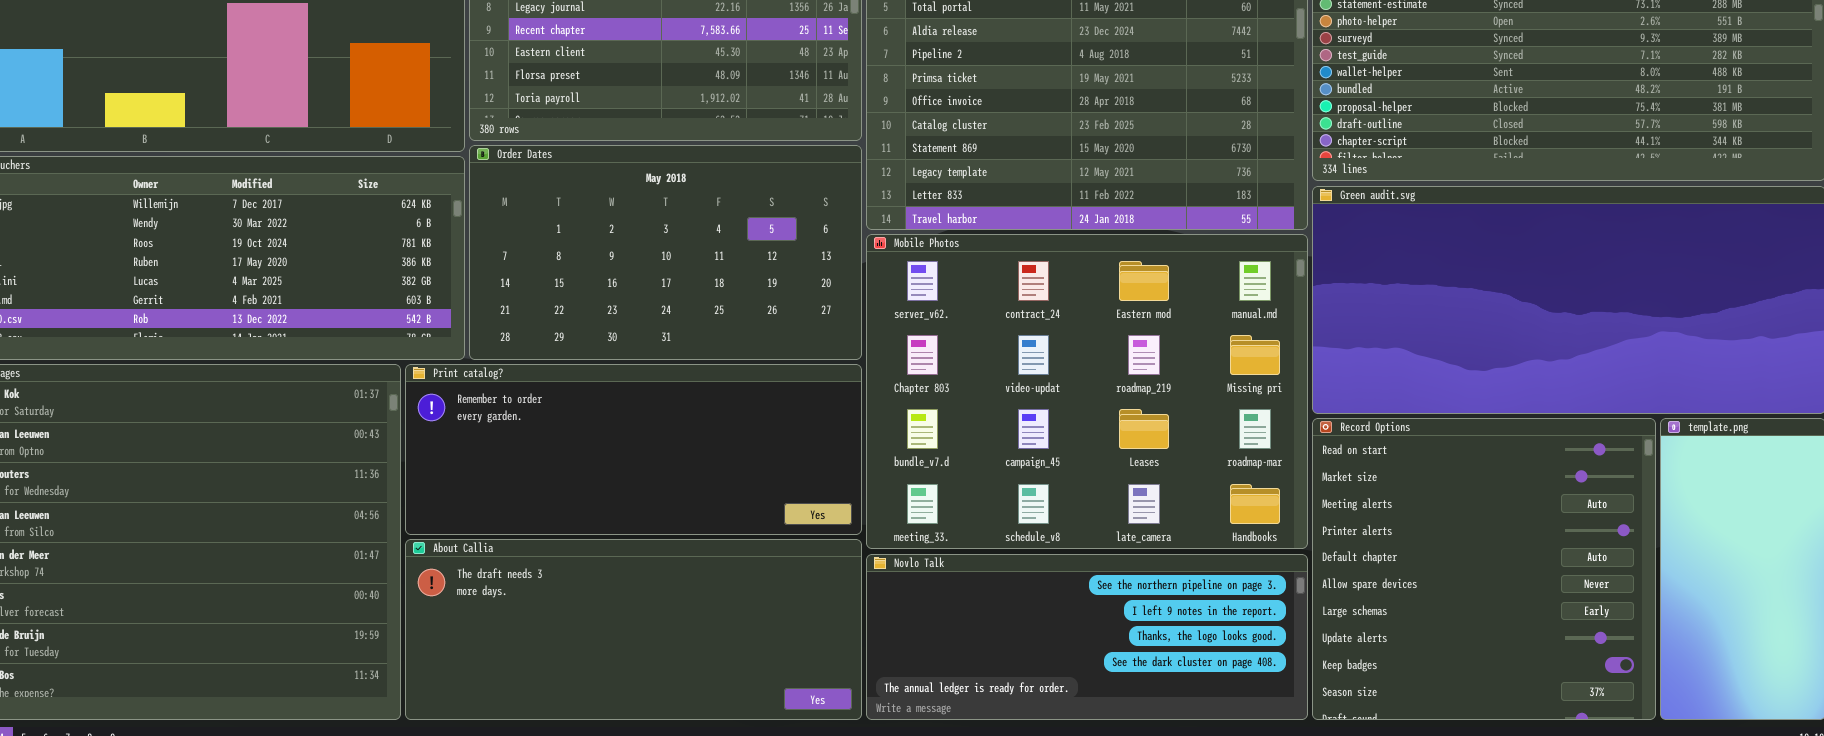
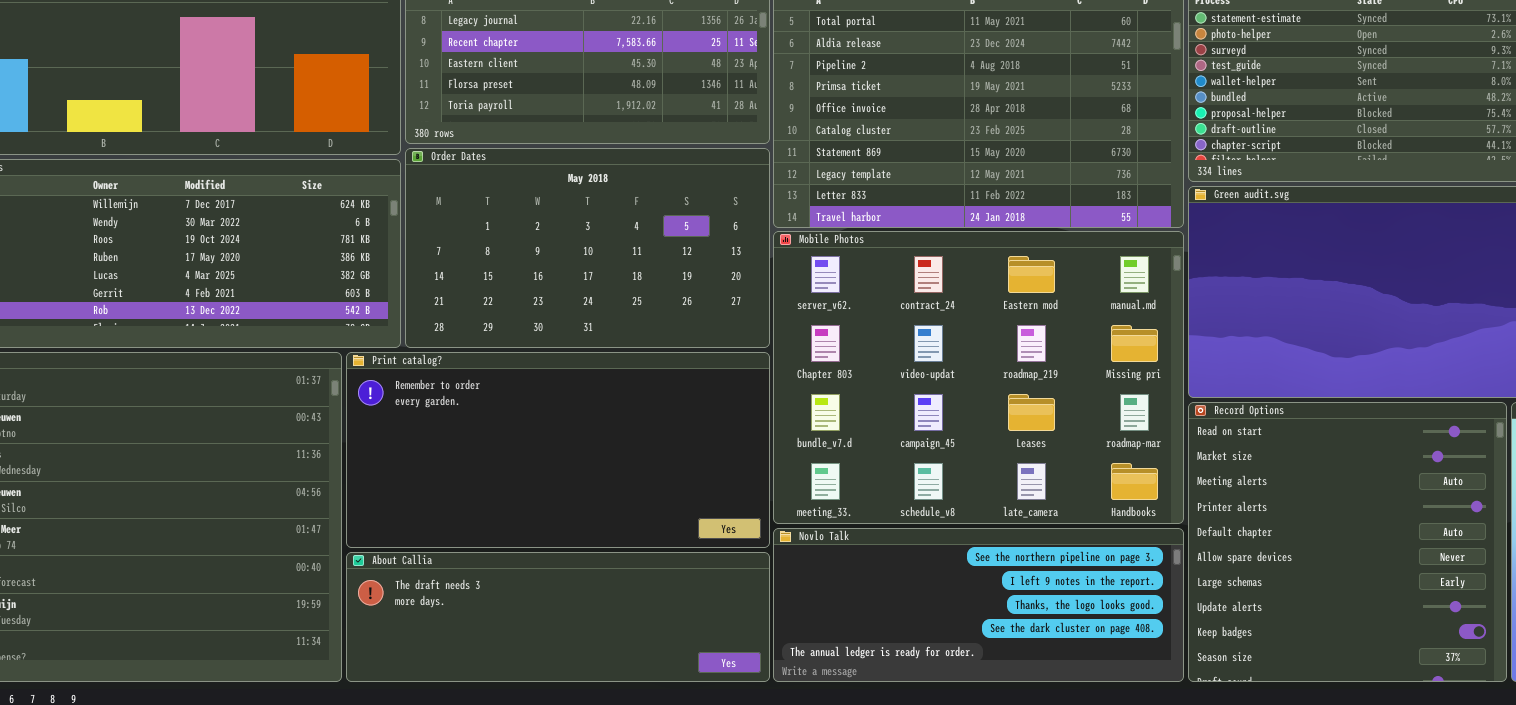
Print catalog?: [405,364,862,535] -> [346,352,770,548], resized
About Callia: [405,539,862,720] -> [346,552,770,682], resized

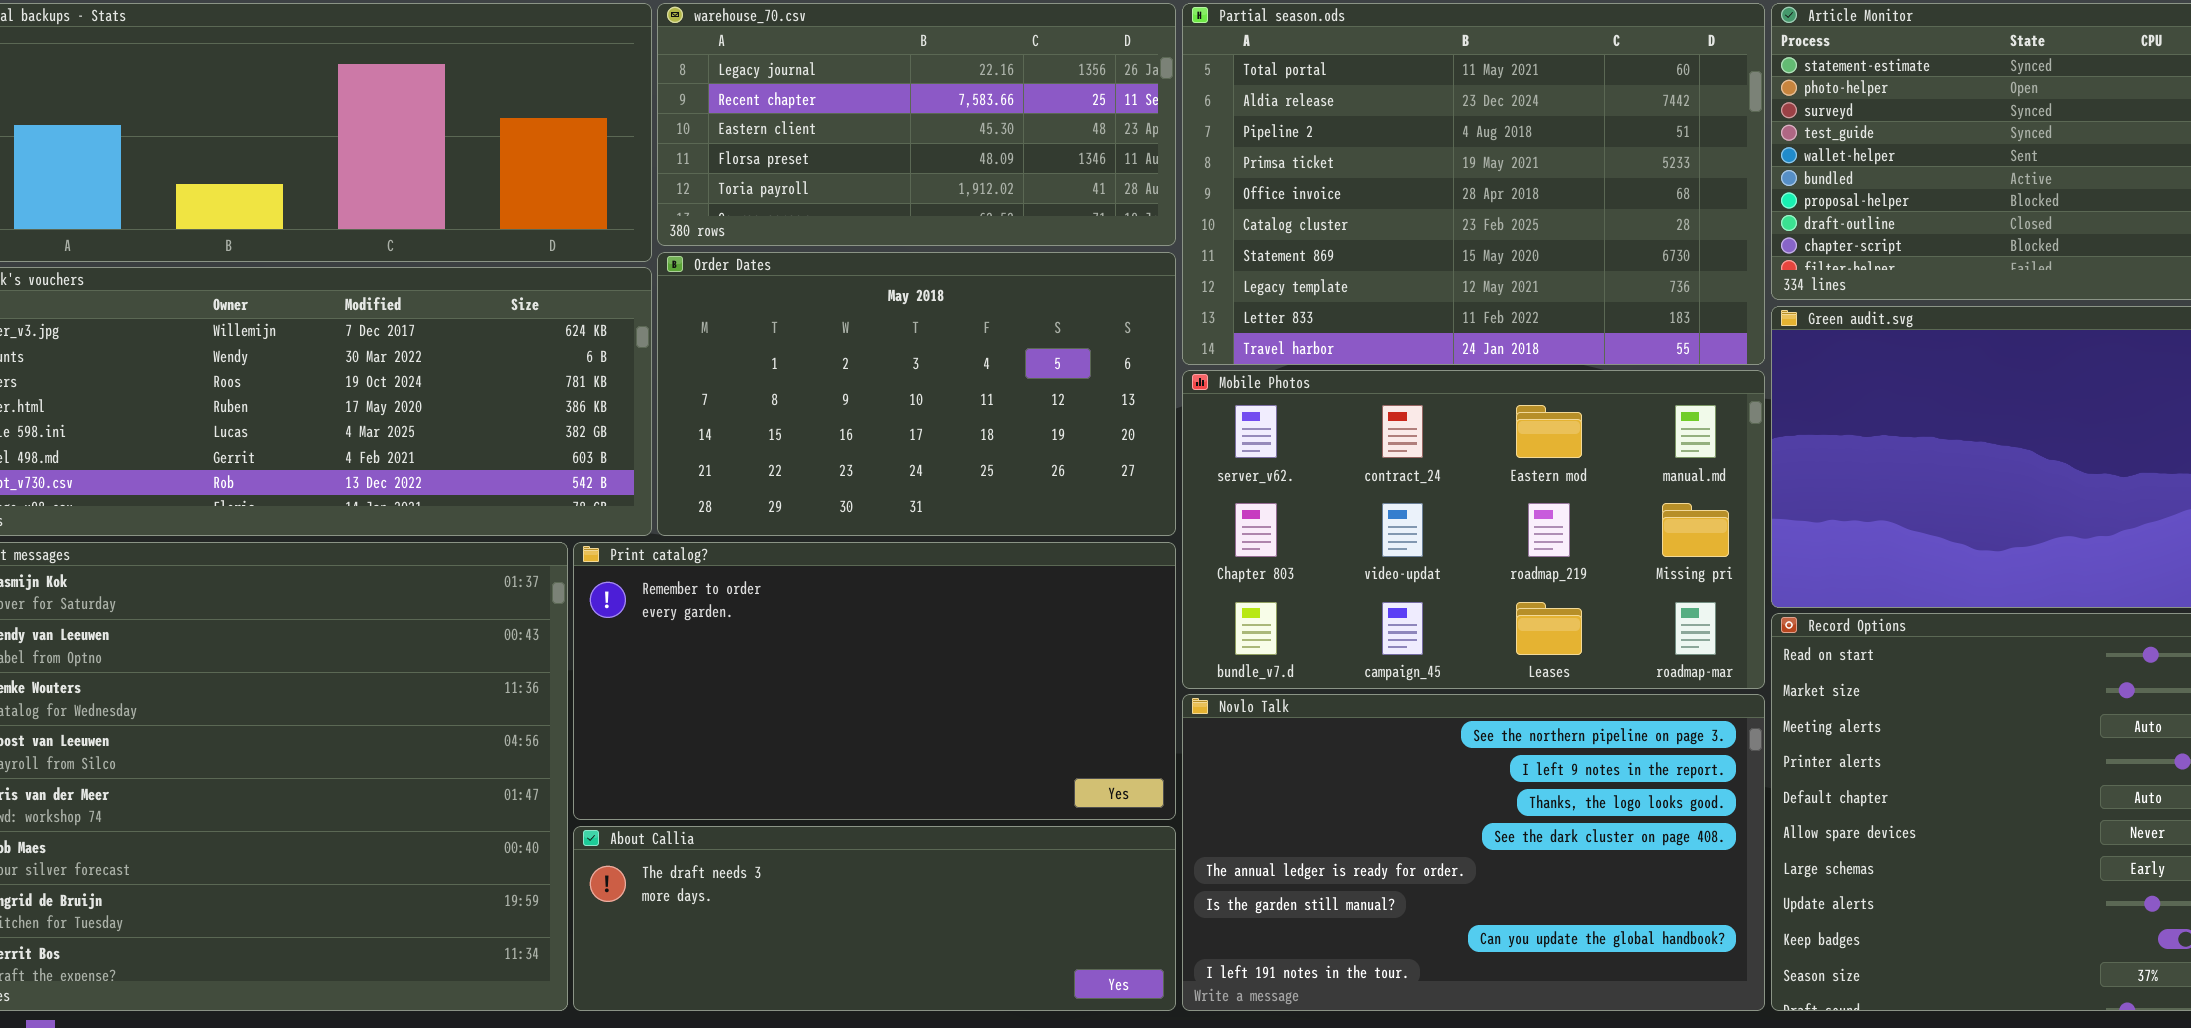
Mobile Photos: [773,231,1184,524] -> [1182,370,1765,689], resized
Novlo Talk: [773,528,1184,682] -> [1182,694,1765,1011], resized

